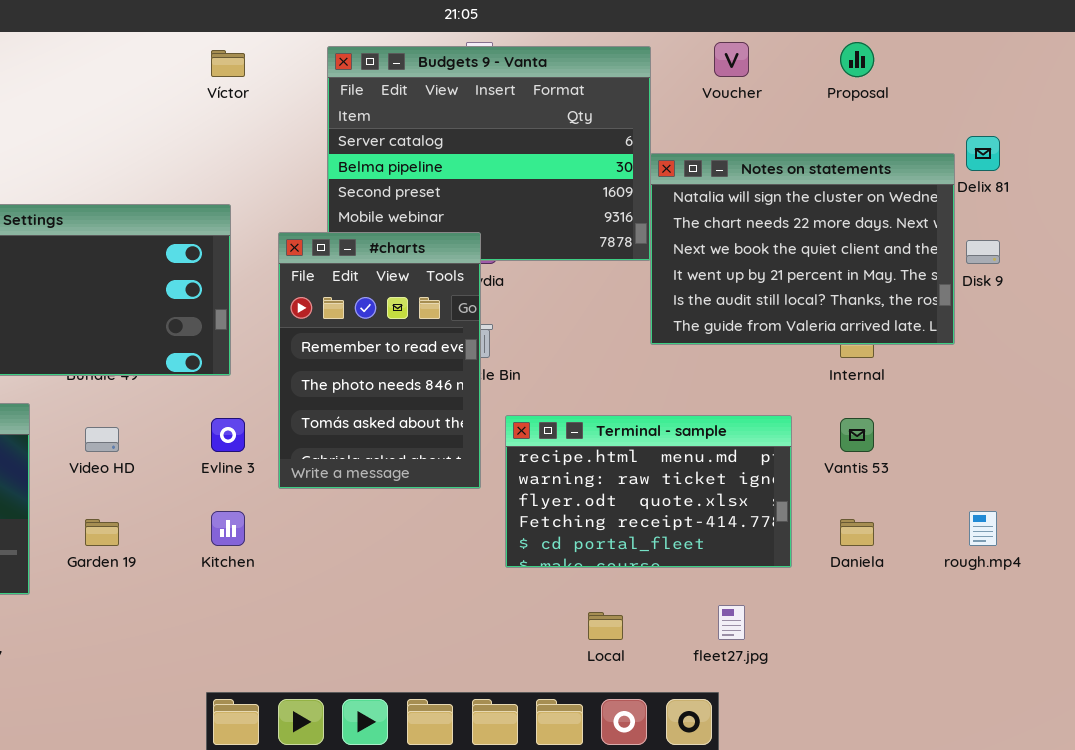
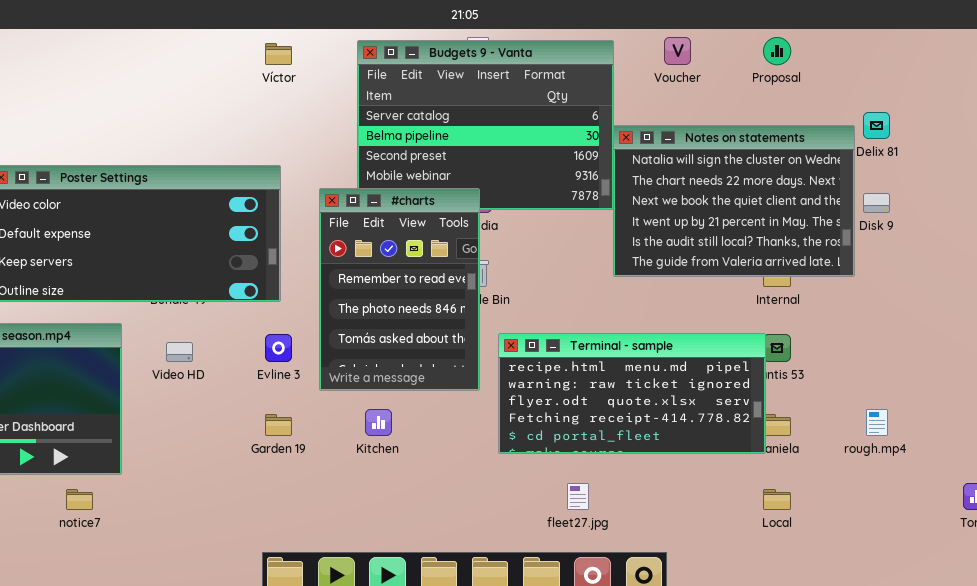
Terminal - sample: [505,415,792,568] -> [498,333,766,454], resized
Kitchen: [211,511,245,546] -> [365,409,392,436], moved
Garden 19: [85,519,119,546] -> [265,414,292,436], moved
fleet27.jpg: [718,605,745,640] -> [567,483,589,510], moved
Local: [588,612,623,640] -> [763,489,791,510], moved

